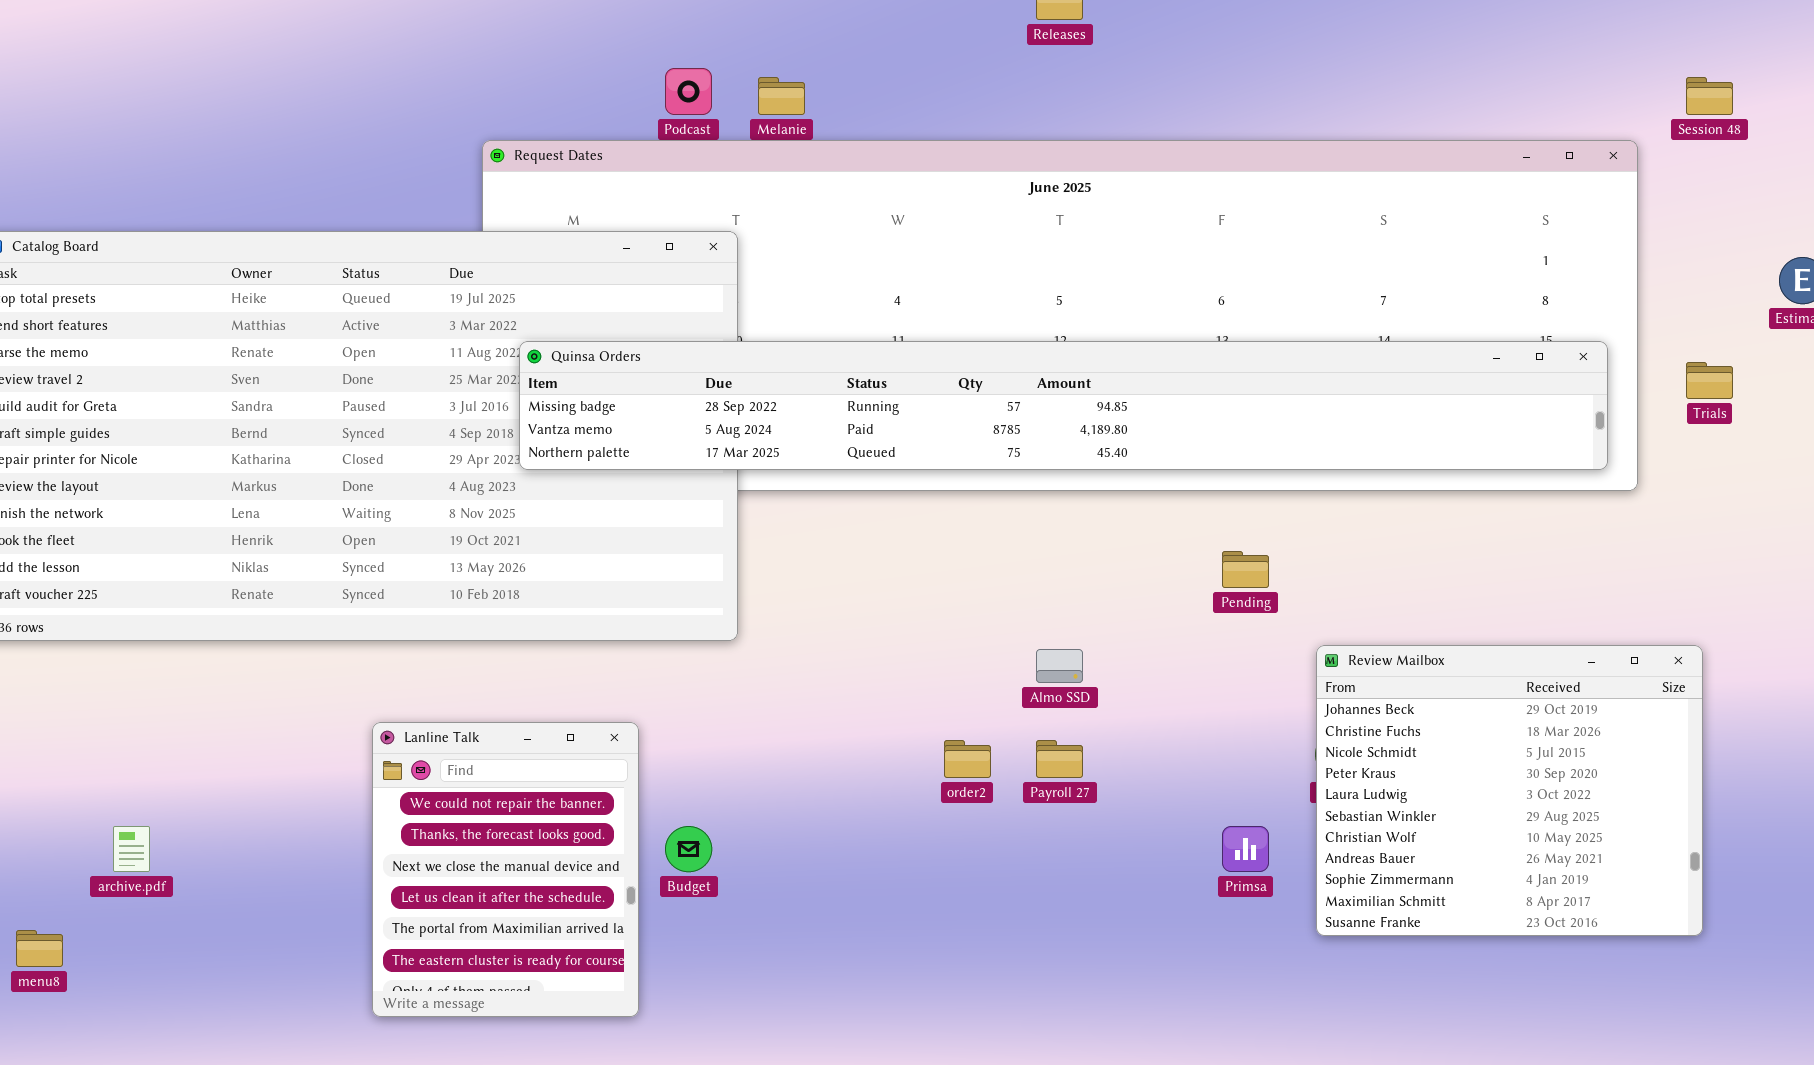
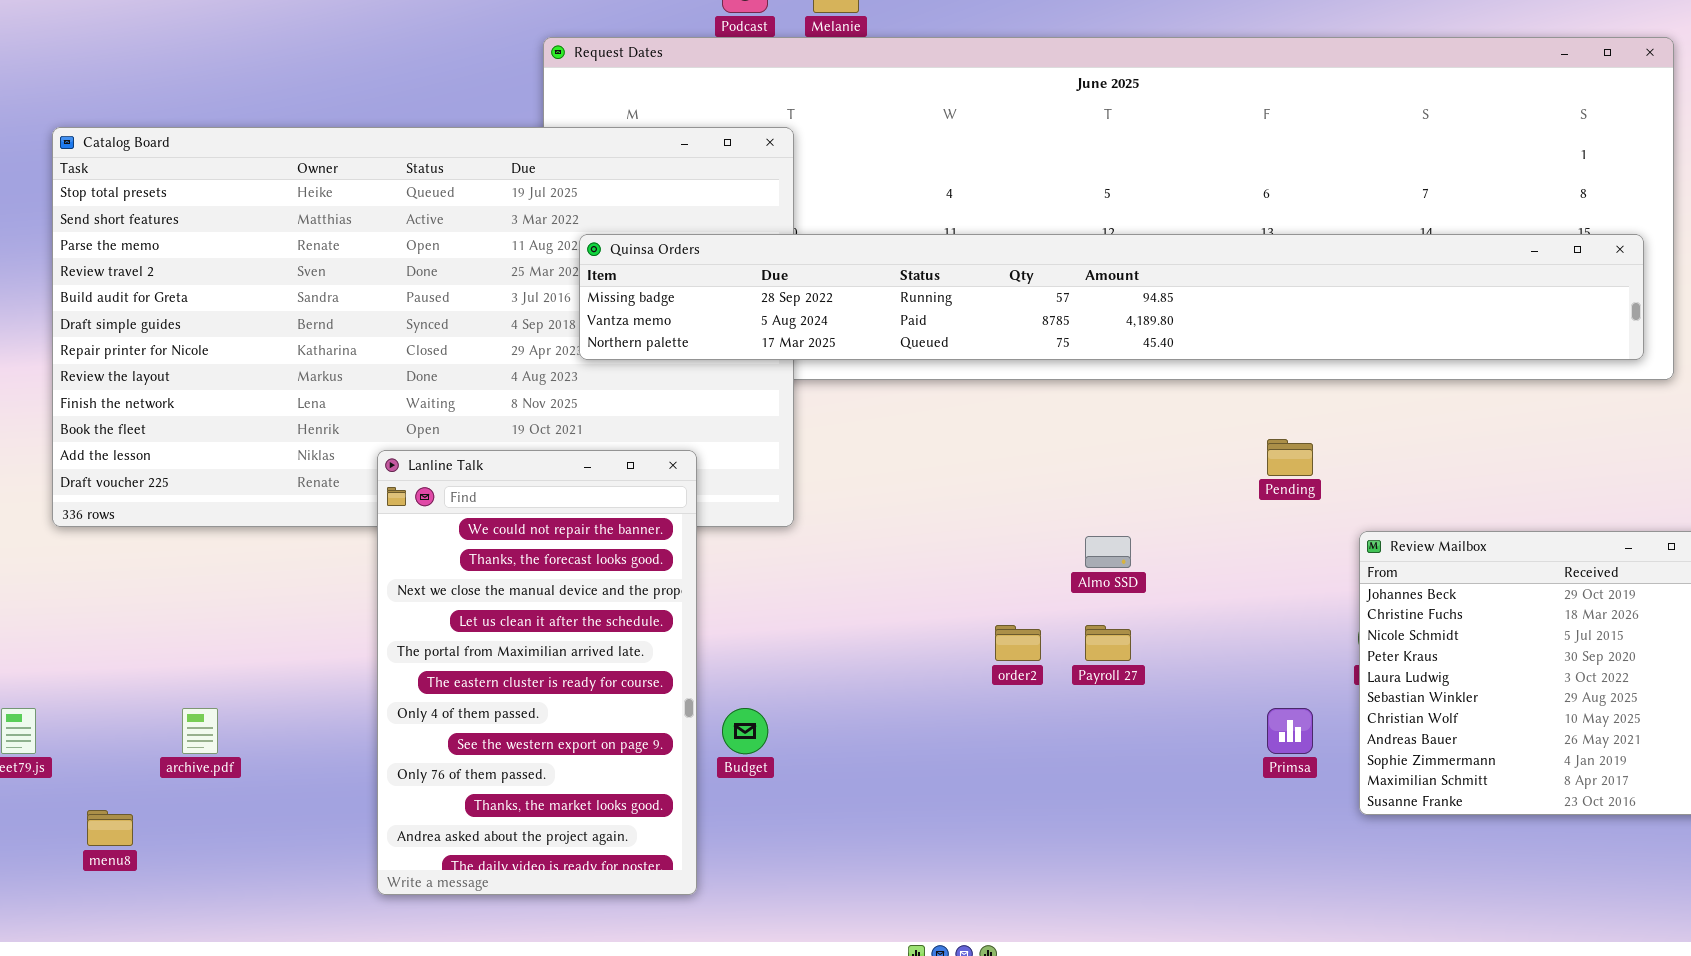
Lanline Talk: [372,722,639,1017] -> [377,450,697,895], resized

